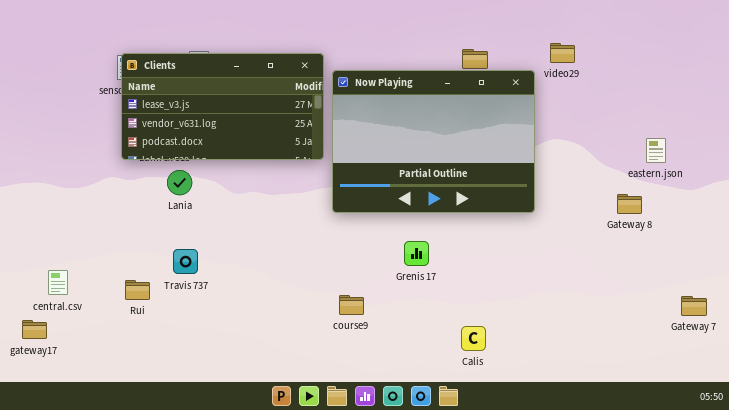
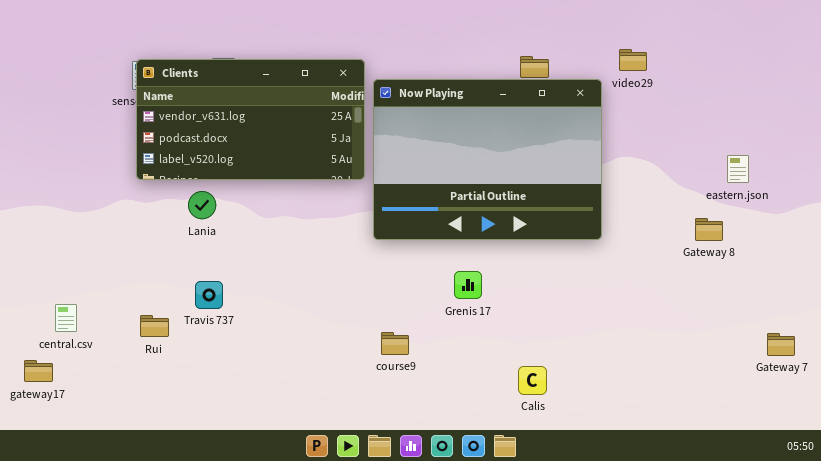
Clients: [121,53,324,160] -> [136,59,365,180], scrolled down 1 row

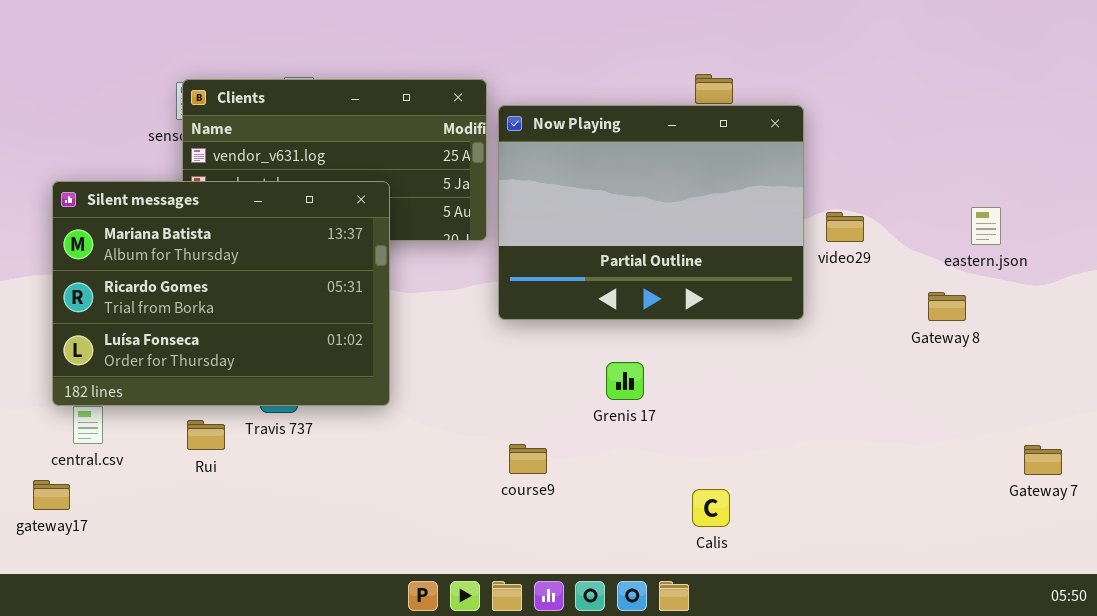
video29: [619,49,647,71] -> [826,212,864,242], moved
Silent messages: none -> [52,181,390,406], opened

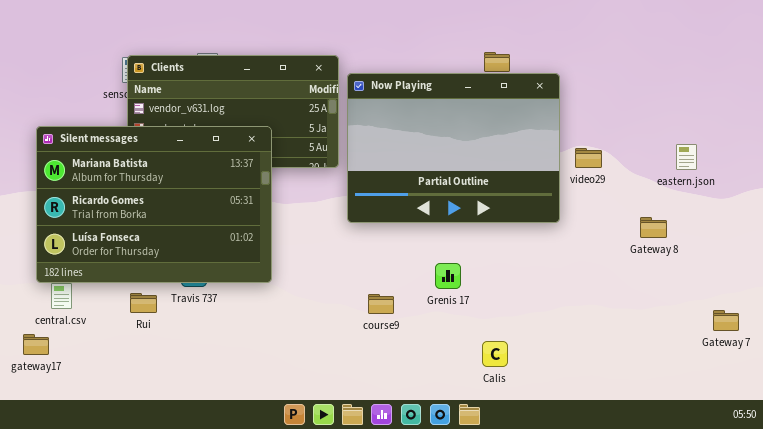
Gateway 8: [928,292,966,321] -> [640,217,667,238], moved
Grenis 17: [606,362,644,400] -> [435,263,461,289], moved
course9: [509,444,547,474] -> [368,294,394,314], moved

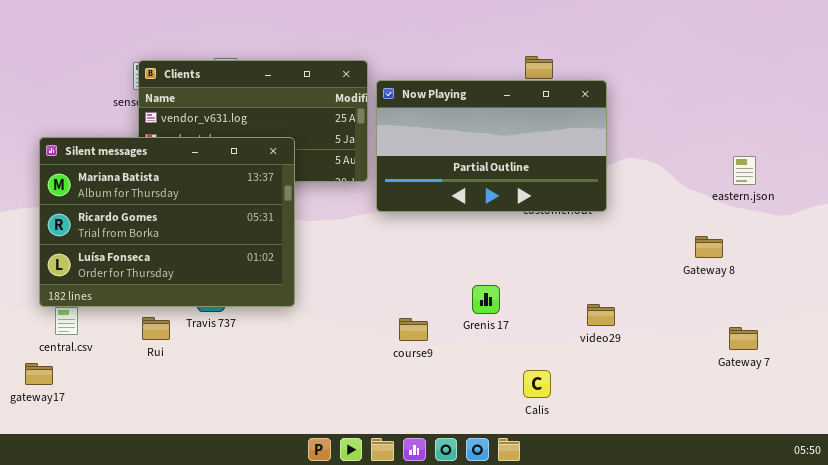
Now Playing: [347,73,560,223] -> [376,80,607,212], resized
video29: [575,148,602,168] -> [587,304,615,326], moved
Gateway 7: [713,310,739,331] -> [729,327,758,350], moved

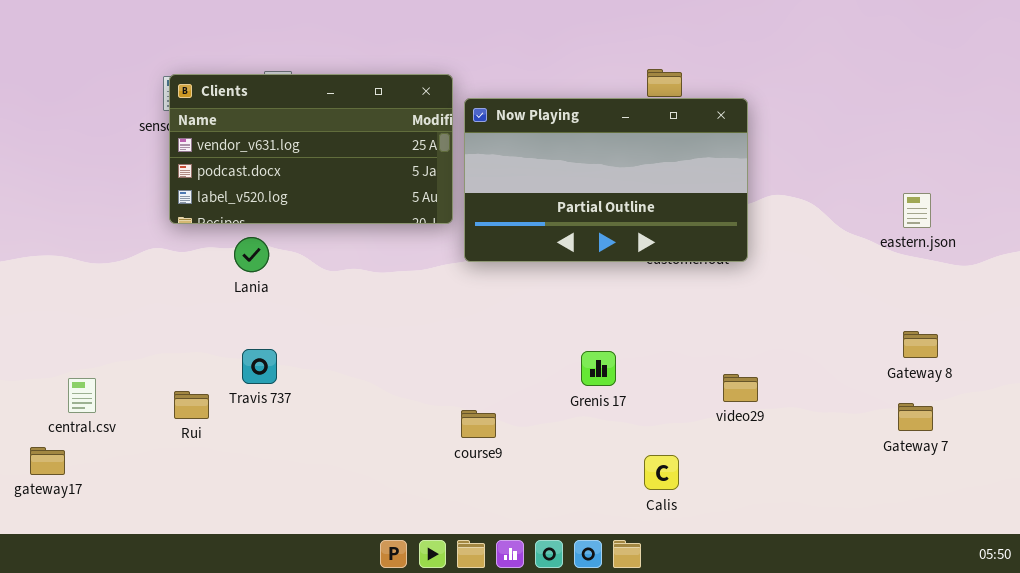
Silent messages: [39,137,295,307] -> none, closed
Gateway 8: [695,236,723,258] -> [903,331,938,358], moved
course9: [399,318,428,341] -> [461,410,496,438], moved

